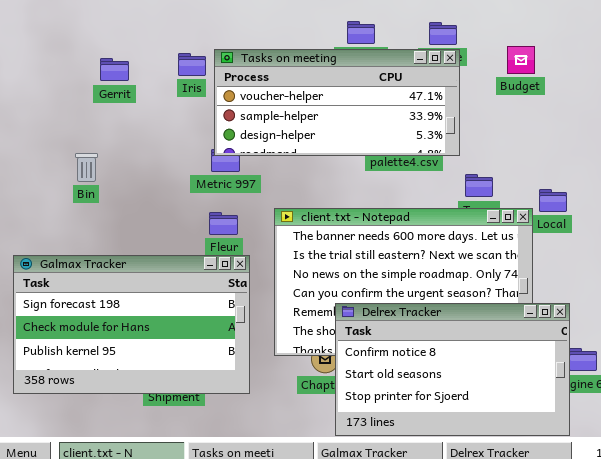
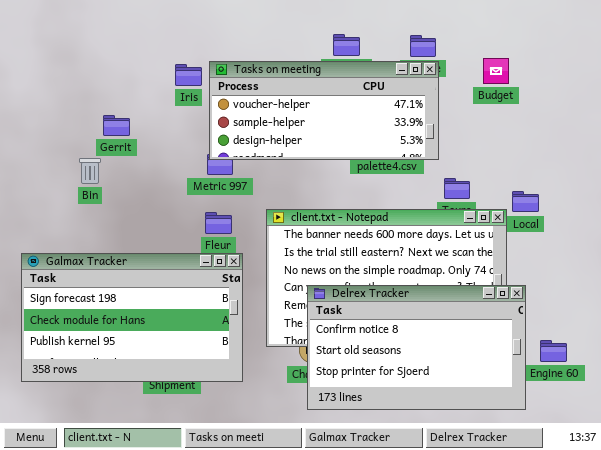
Gerrit: [100,58,129,81] -> [103,115,130,136], moved
Delrex Tracker: [335,303,570,436] -> [307,285,526,410], moved

